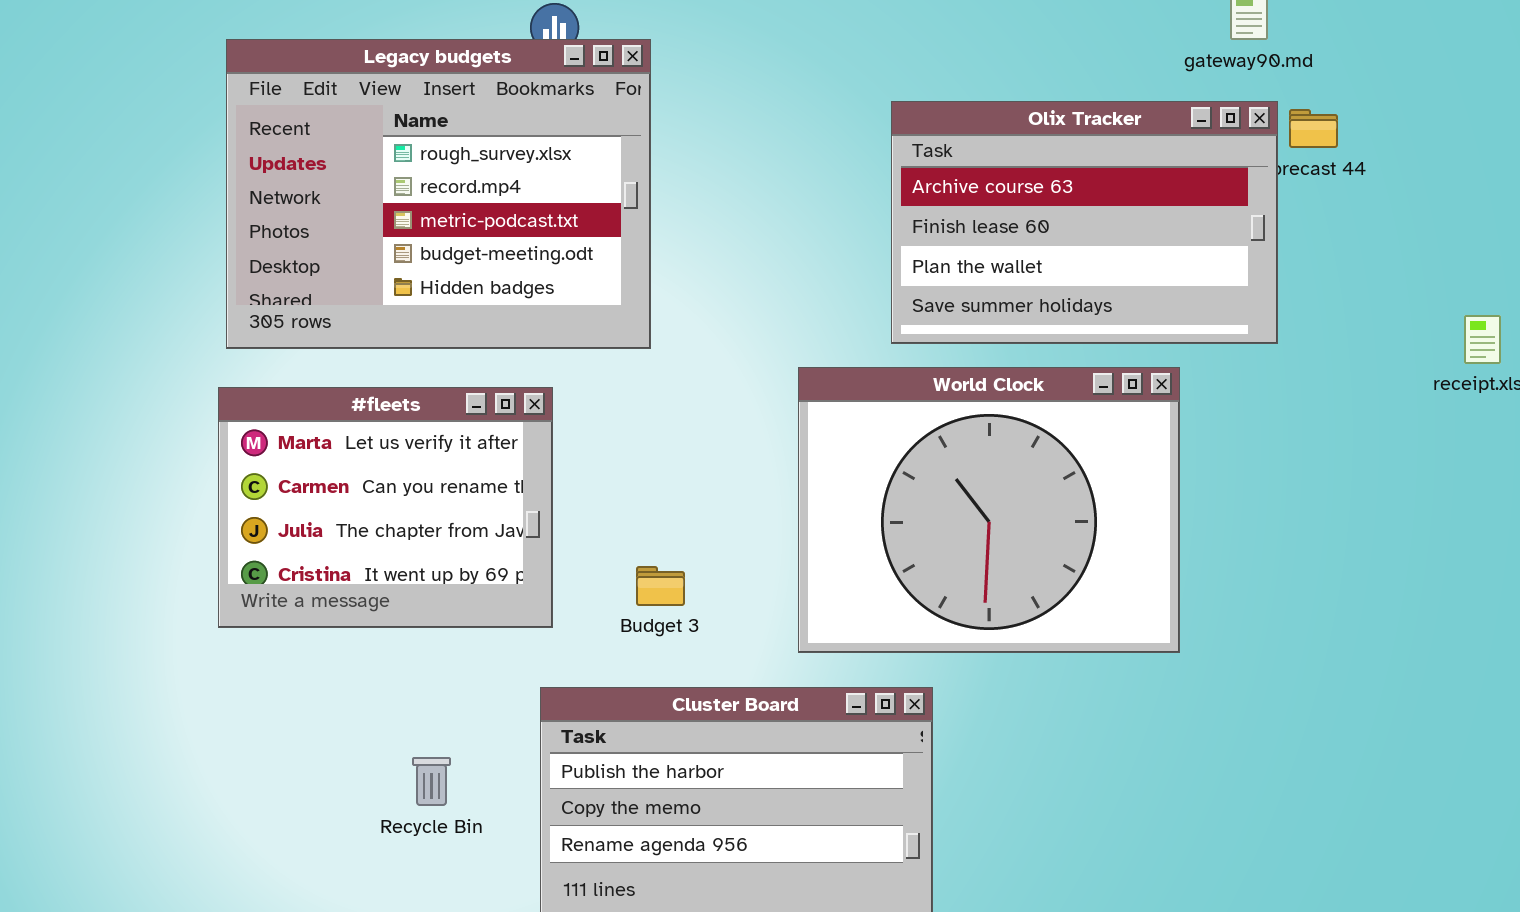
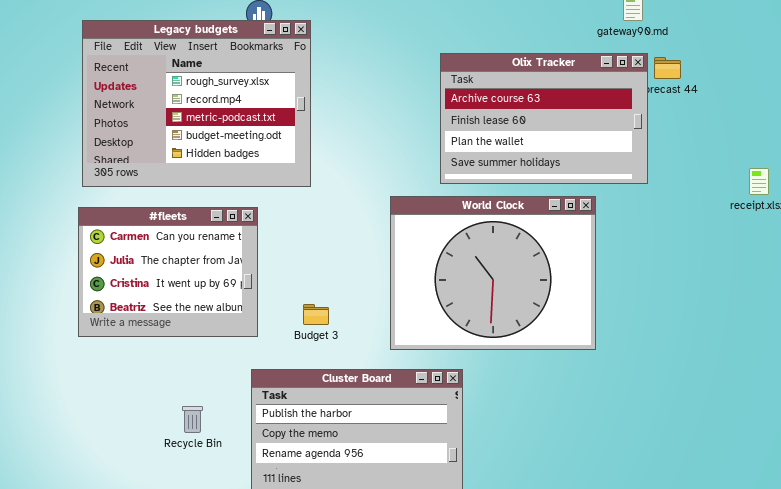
#fleets: [218,387,553,628] -> [78,207,258,337], scrolled down 1 row

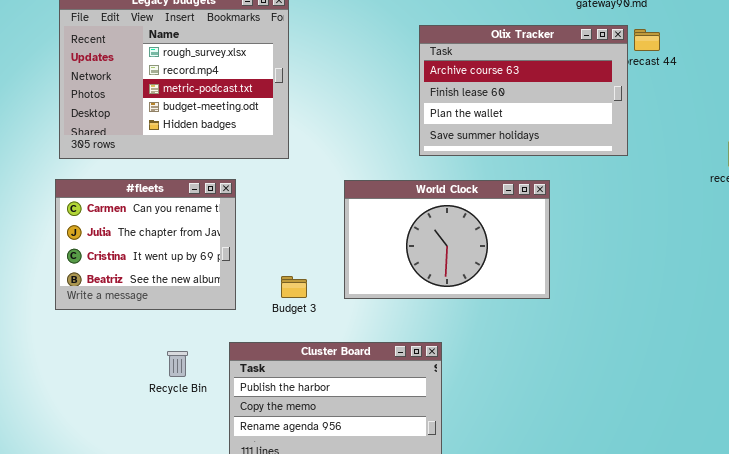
World Clock: [390,196,596,350] -> [344,180,550,299], moved, resized
Recycle Bin: [182,406,203,433] -> [167,351,188,377], moved

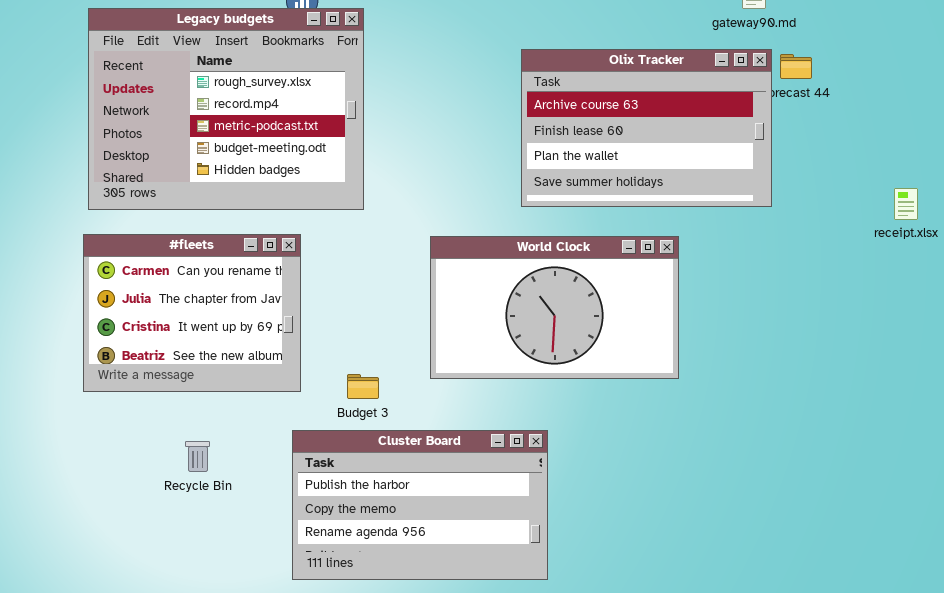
Budget 3: [281,276,307,298] -> [347,374,379,399], moved
Recycle Bin: [167,351,188,377] -> [185,441,210,472], moved

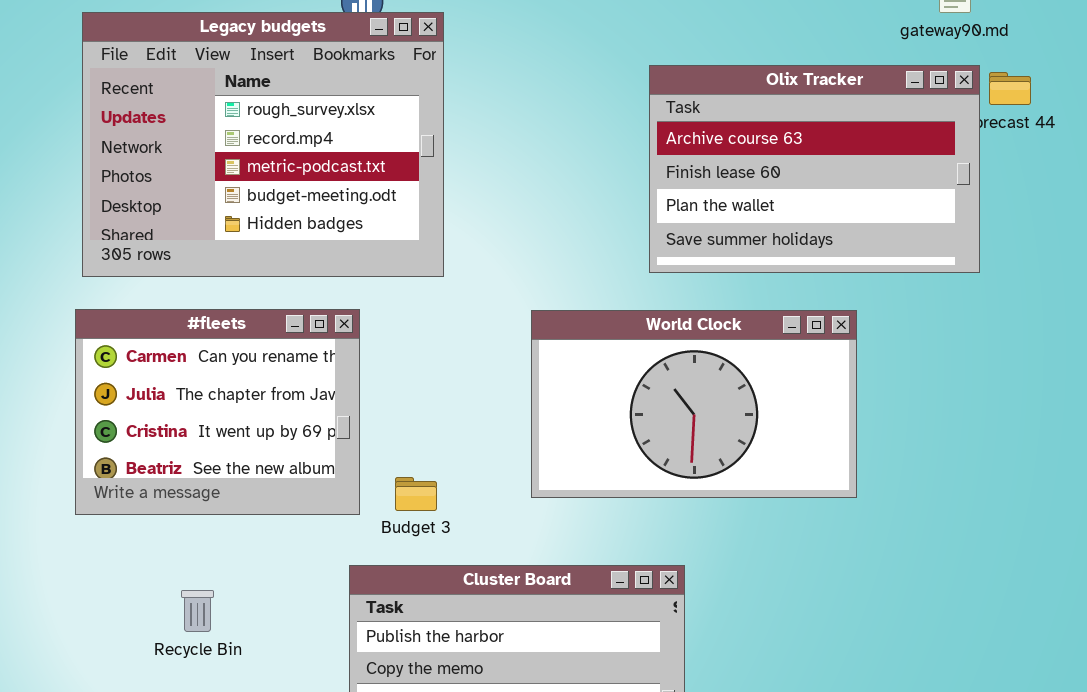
Budget 3: [347,374,379,399] -> [395,477,437,511], moved
Recycle Bin: [185,441,210,472] -> [181,590,214,632], moved

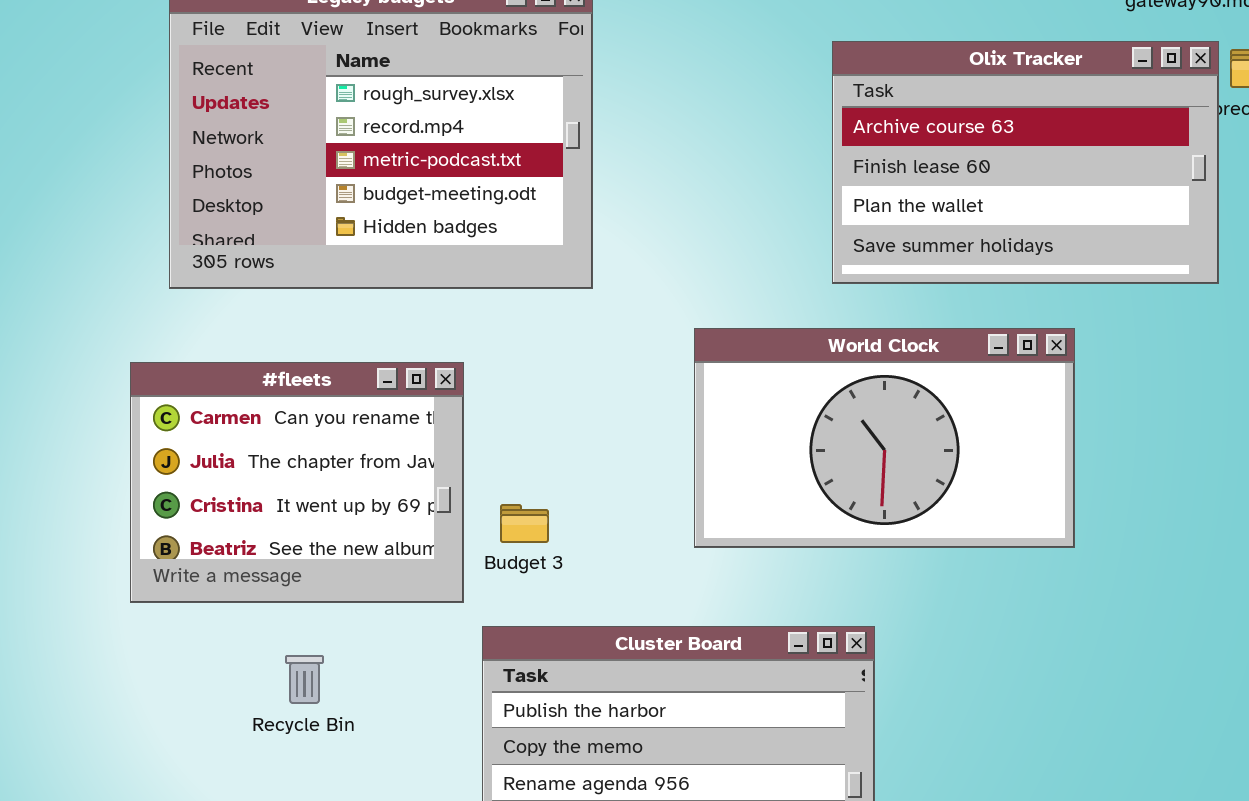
#fleets: [75,309,360,515] -> [130,362,464,603], moved
Budget 3: [395,477,437,511] -> [500,504,549,543], moved

